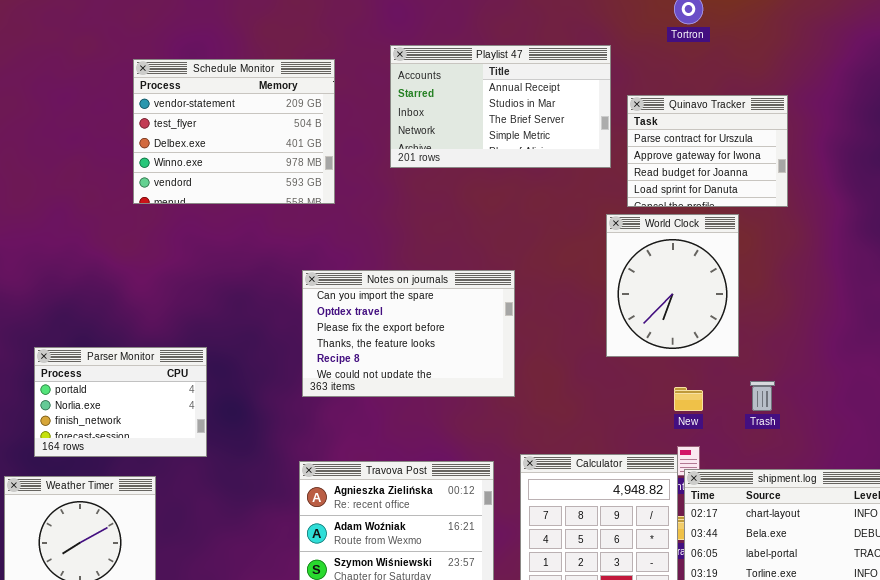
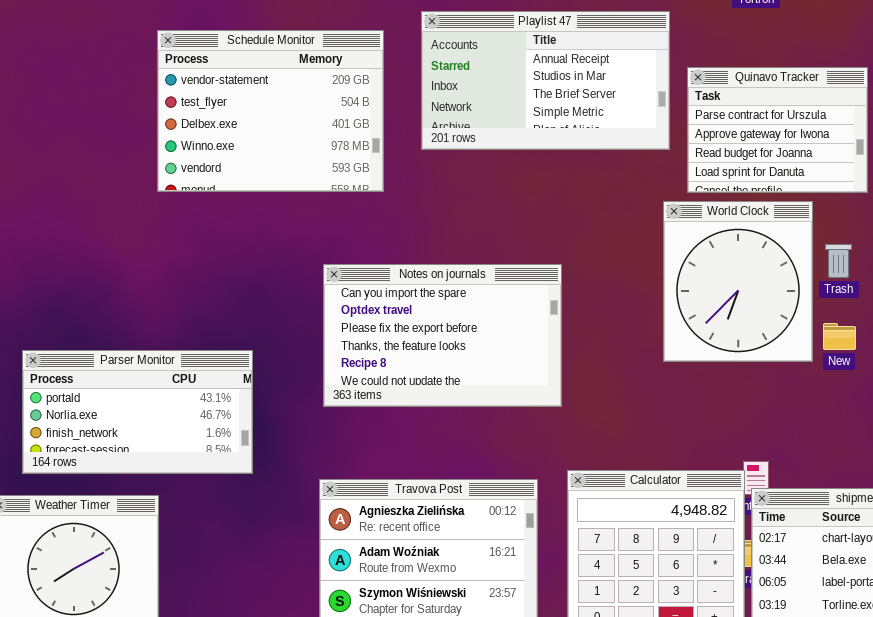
Schedule Monitor: [133,59,335,204] -> [157,30,384,192], moved
Parser Monitor: [34,347,207,457] -> [22,350,253,474], resized
Trash: [750,381,775,411] -> [825,244,852,278], moved
New: [674,387,703,411] -> [823,323,856,350], moved

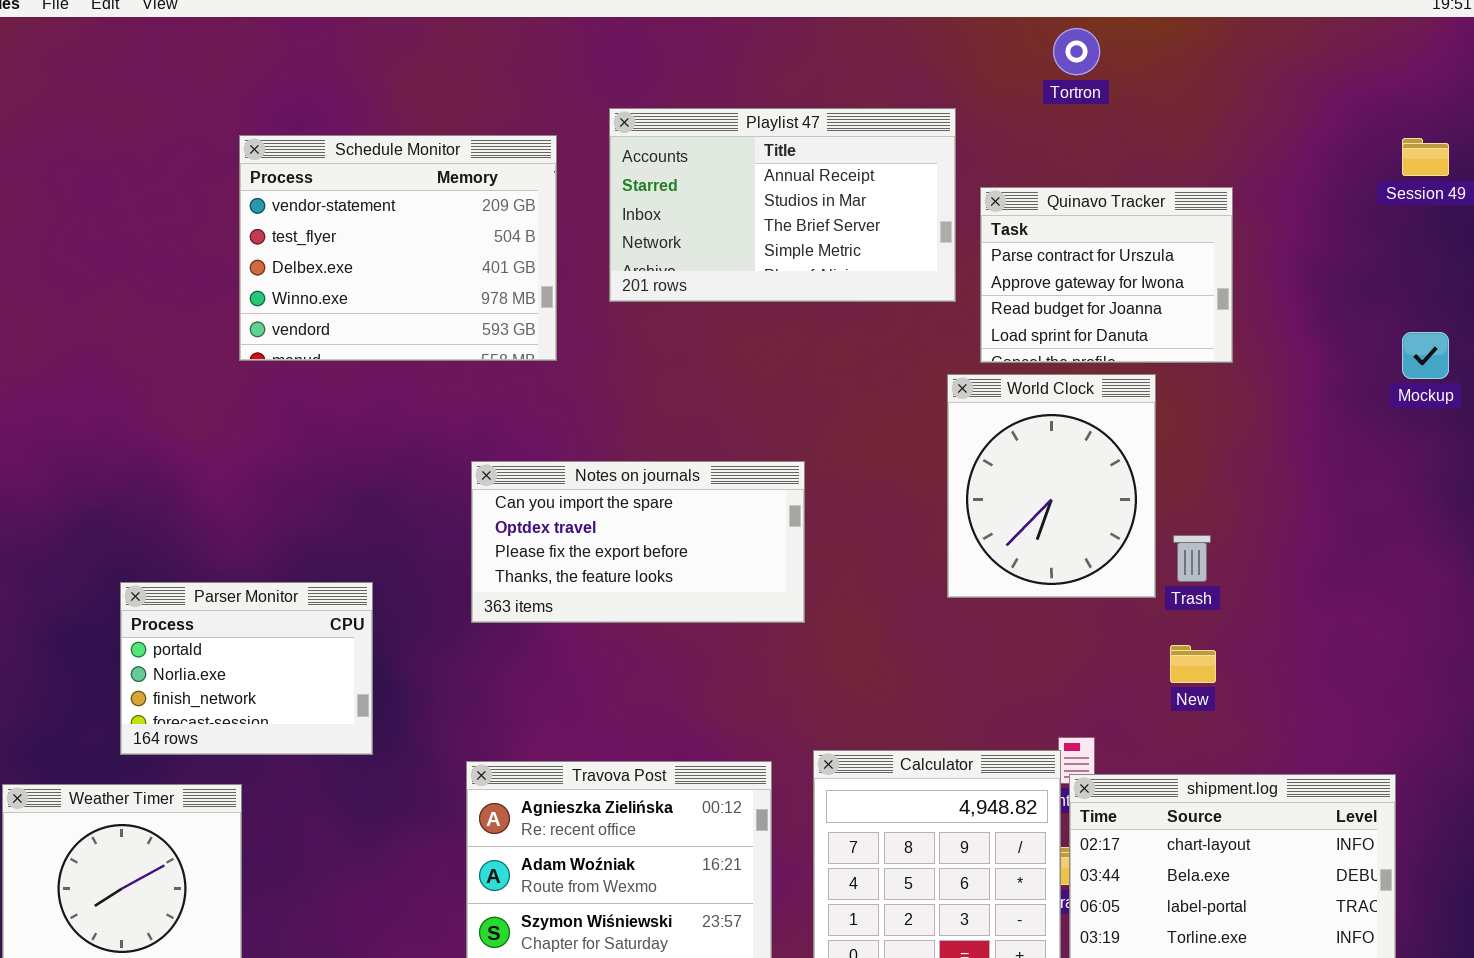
Trash: [825,244,852,278] -> [1173,535,1211,582], moved
Notes on journals: [323,264,562,407] -> [471,461,805,623], resized
New: [823,323,856,350] -> [1170,645,1216,683], moved
Parser Monitor: [22,350,253,474] -> [120,582,373,755], resized

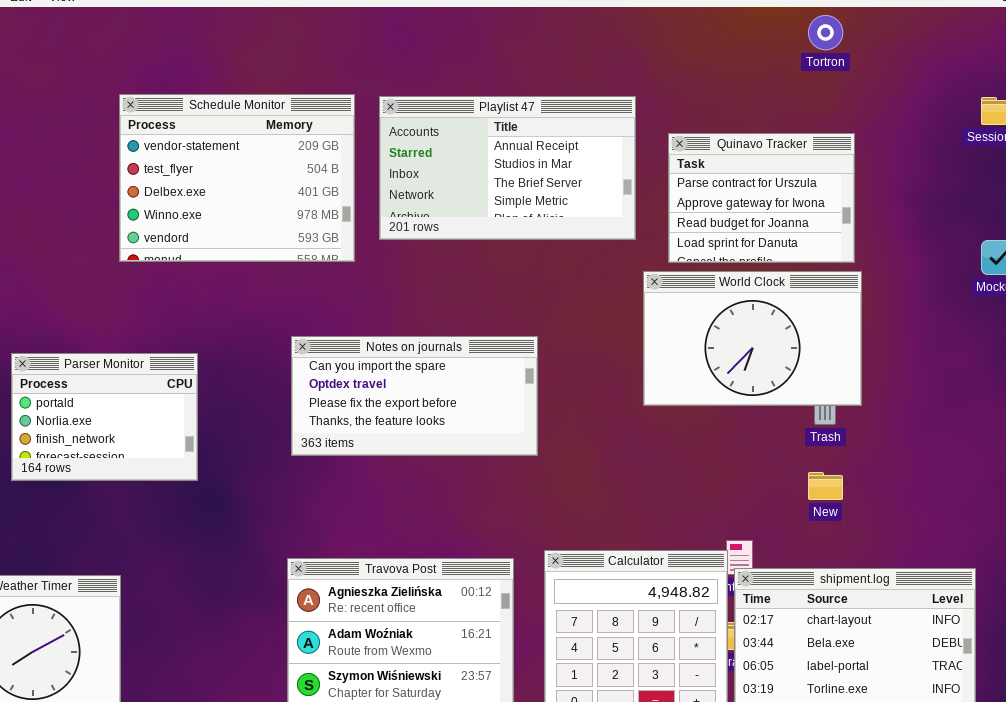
Tortron: [1053,28,1100,75] -> [808,15,843,50], moved
Playlist 47: [609,108,956,302] -> [379,96,636,240], moved
World Clock: [947,374,1156,598] -> [643,271,862,406], resized
Parser Monitor: [120,582,373,755] -> [11,353,198,481], moved

